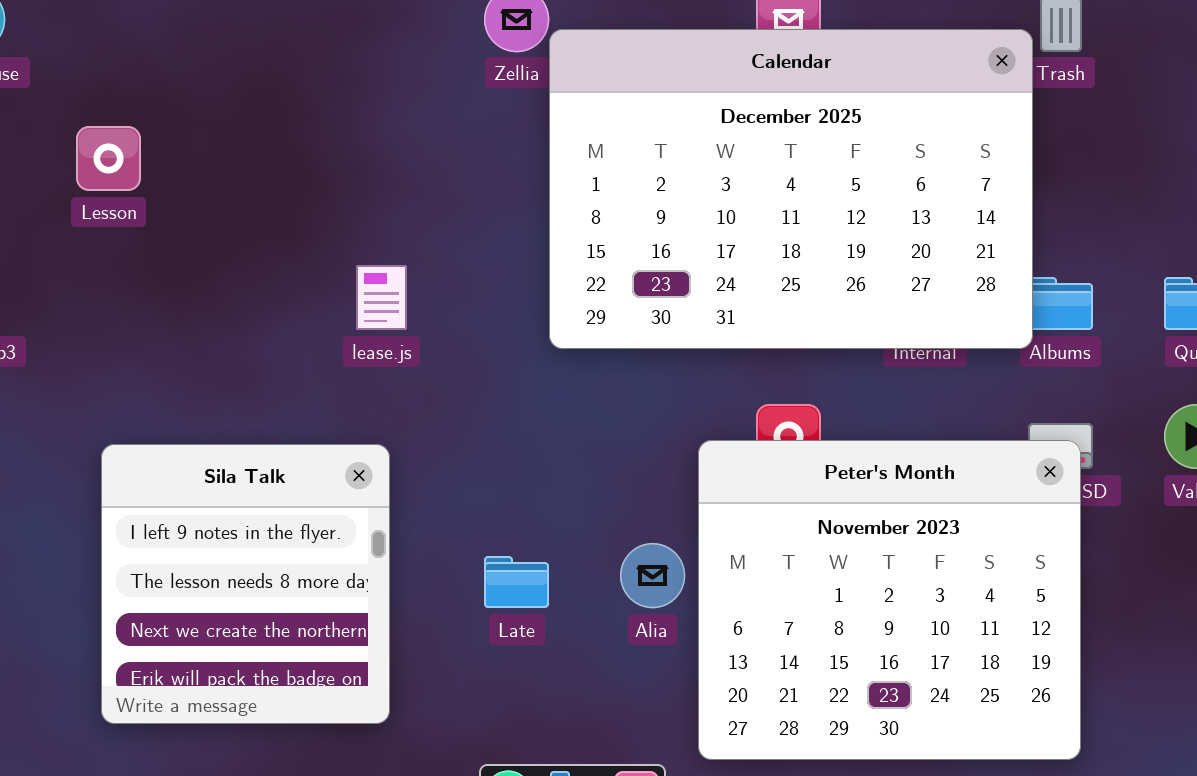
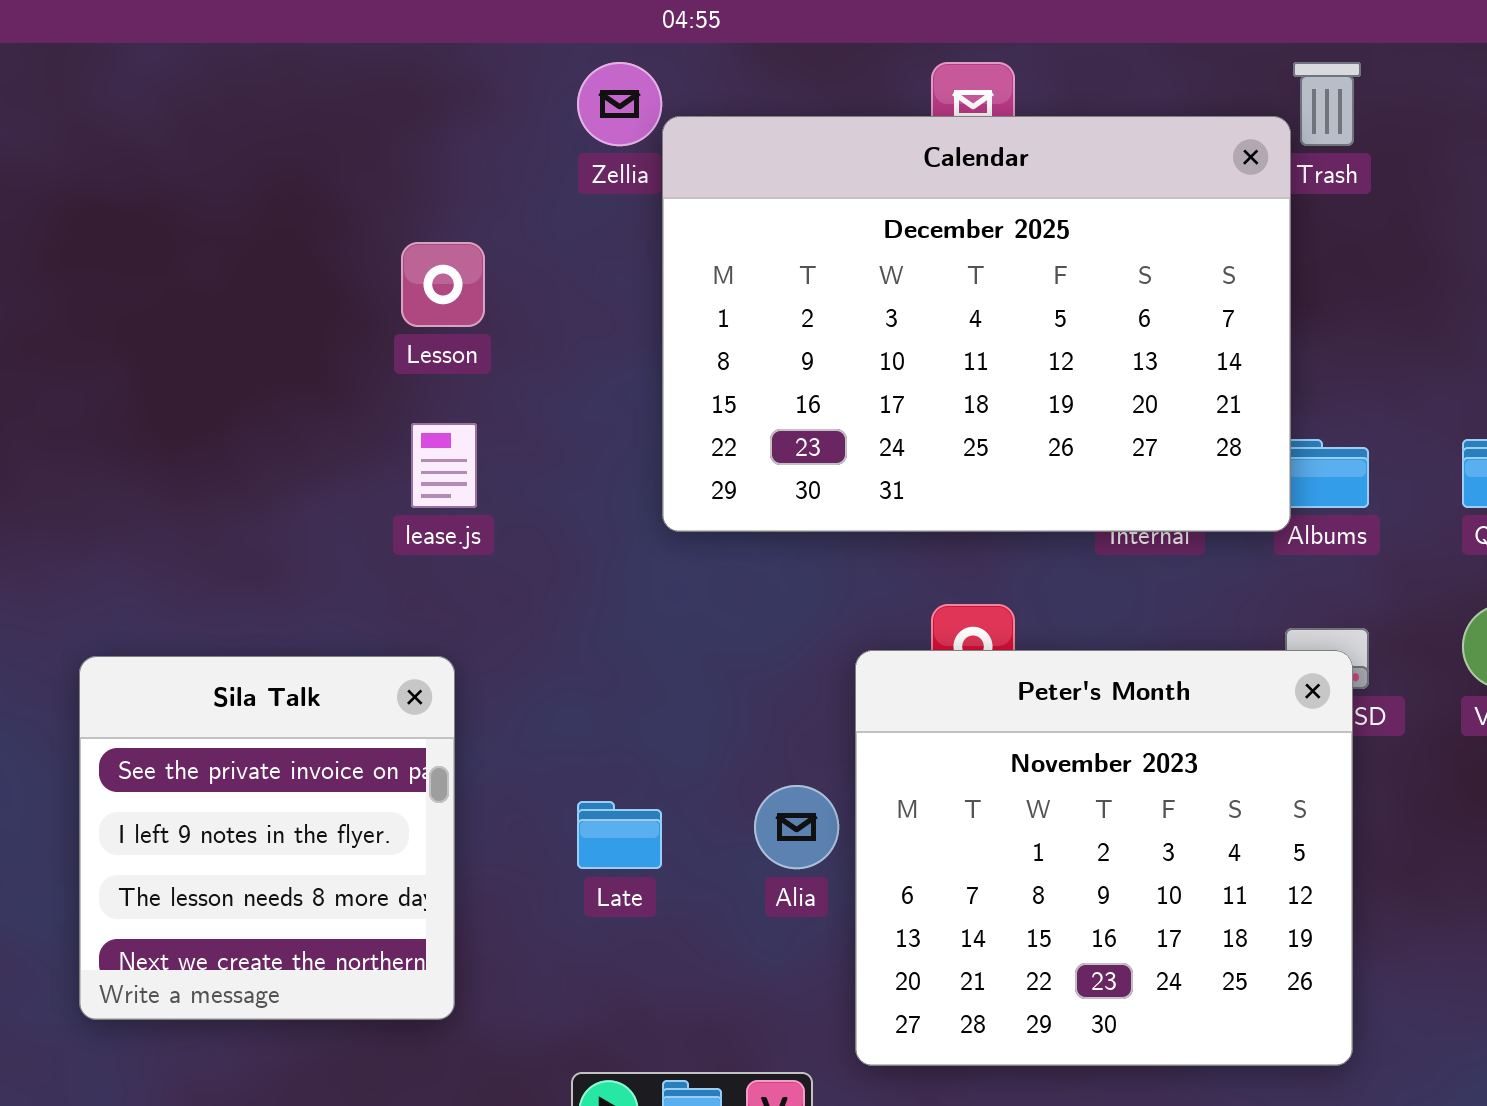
Lesson: [76,126,141,191] -> [401,242,485,327], moved
Sila Talk: [101,444,390,724] -> [79,656,455,1020], scrolled up 1 row

